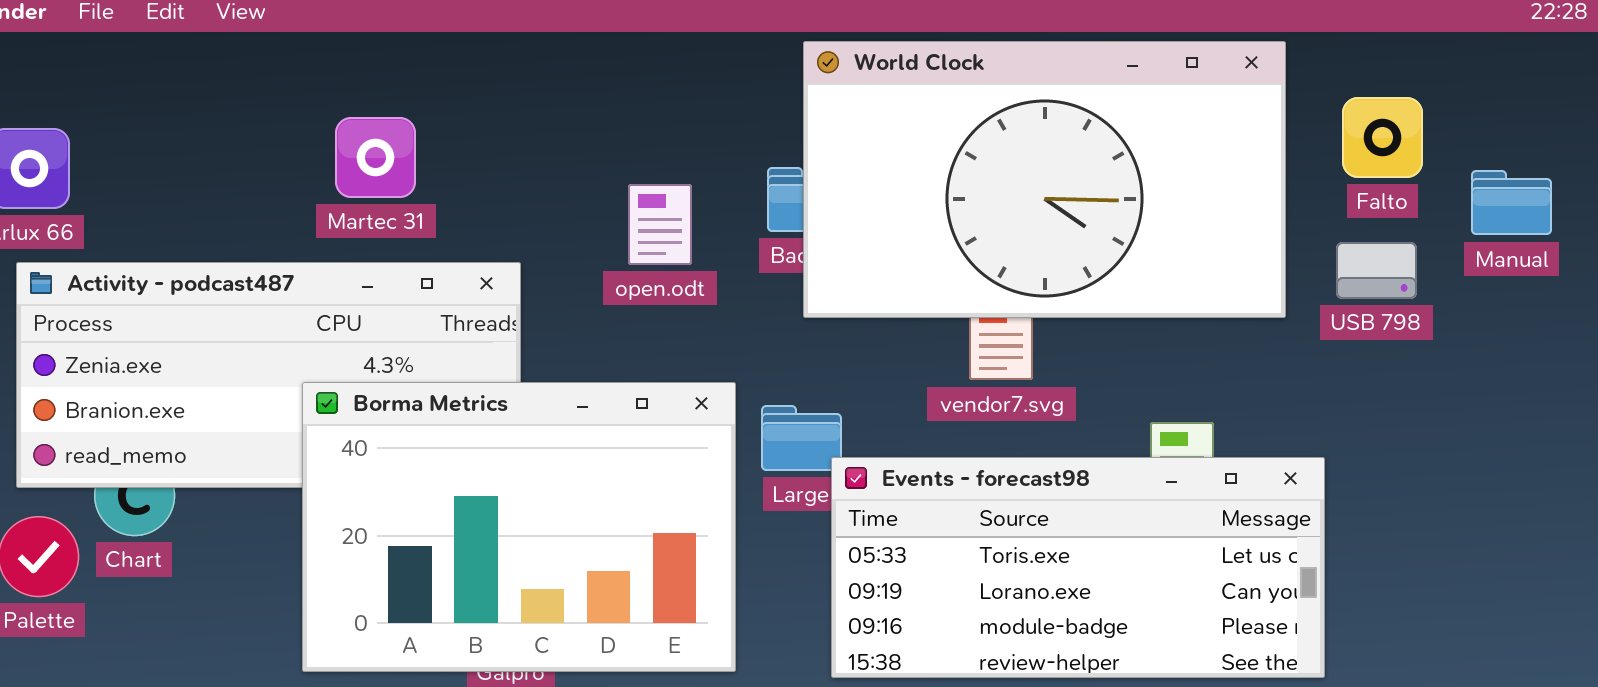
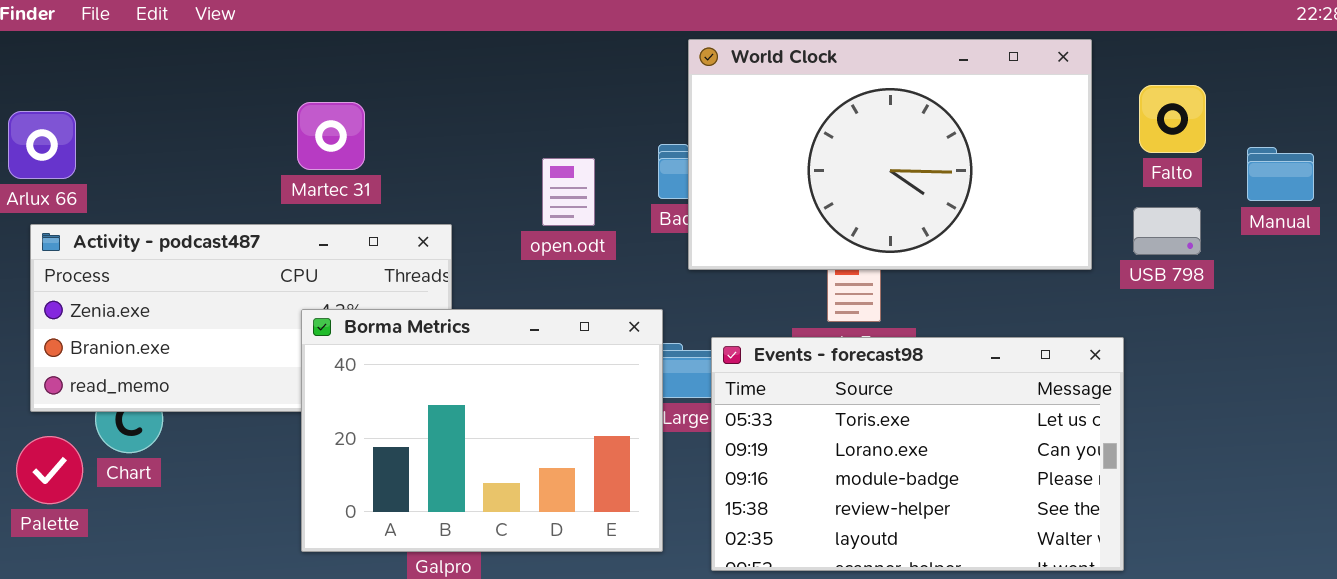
Borma Metrics: [302,382,736,672] -> [301,309,663,552], moved
Events - forecast98: [831,457,1325,678] -> [711,337,1124,571], resized

